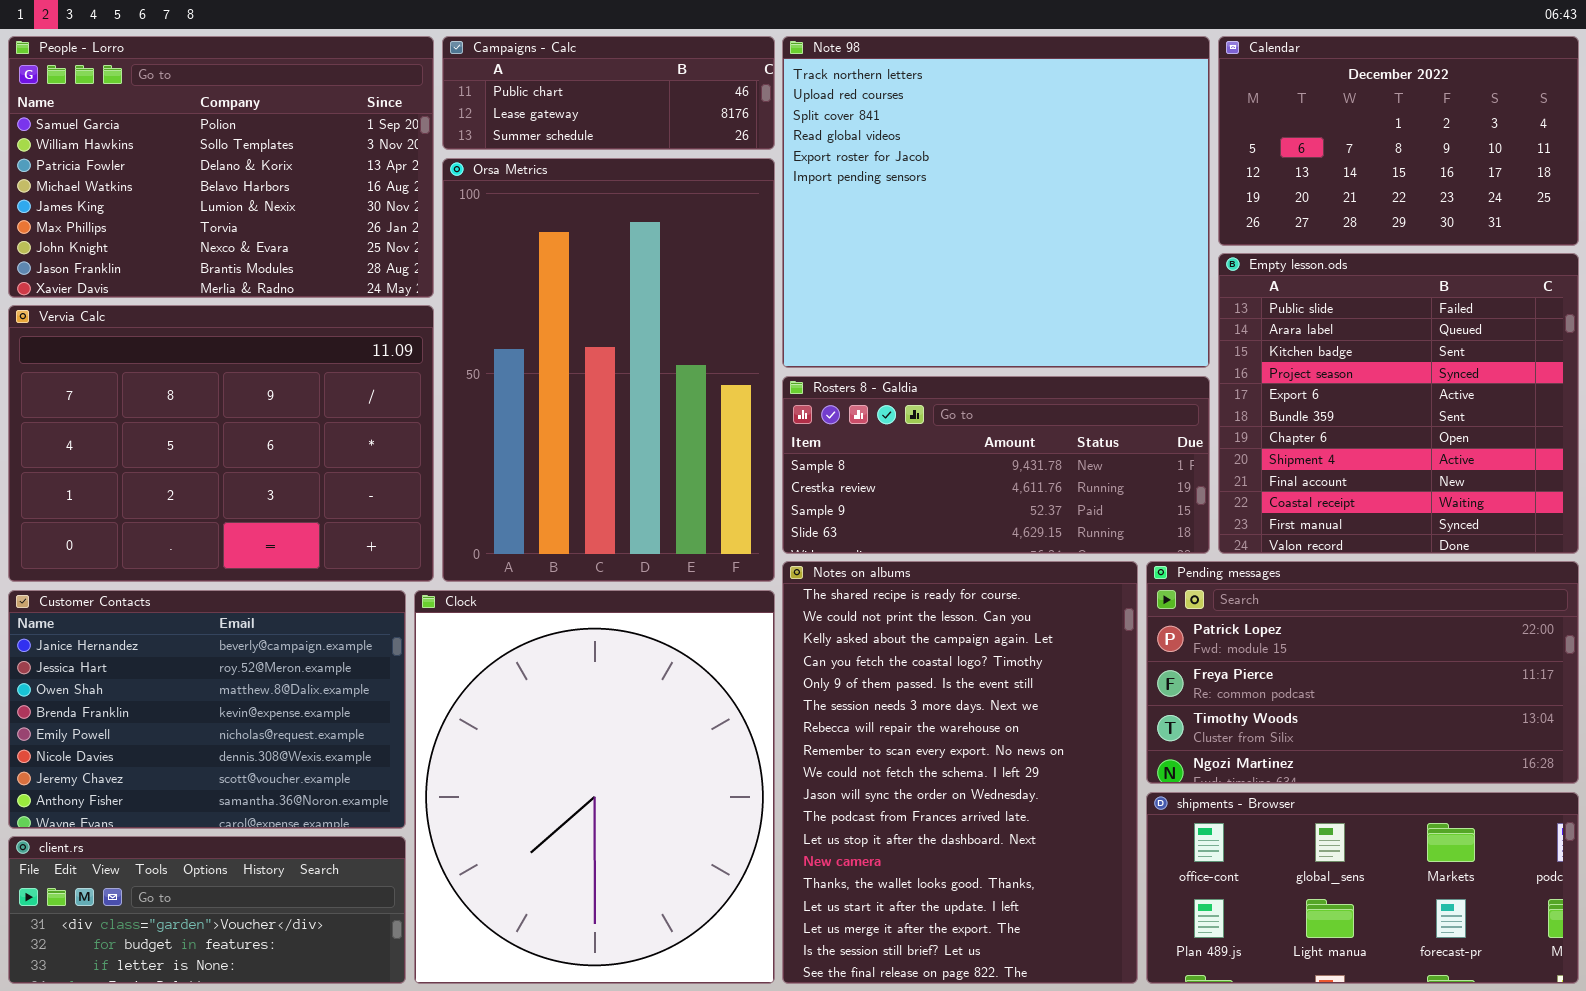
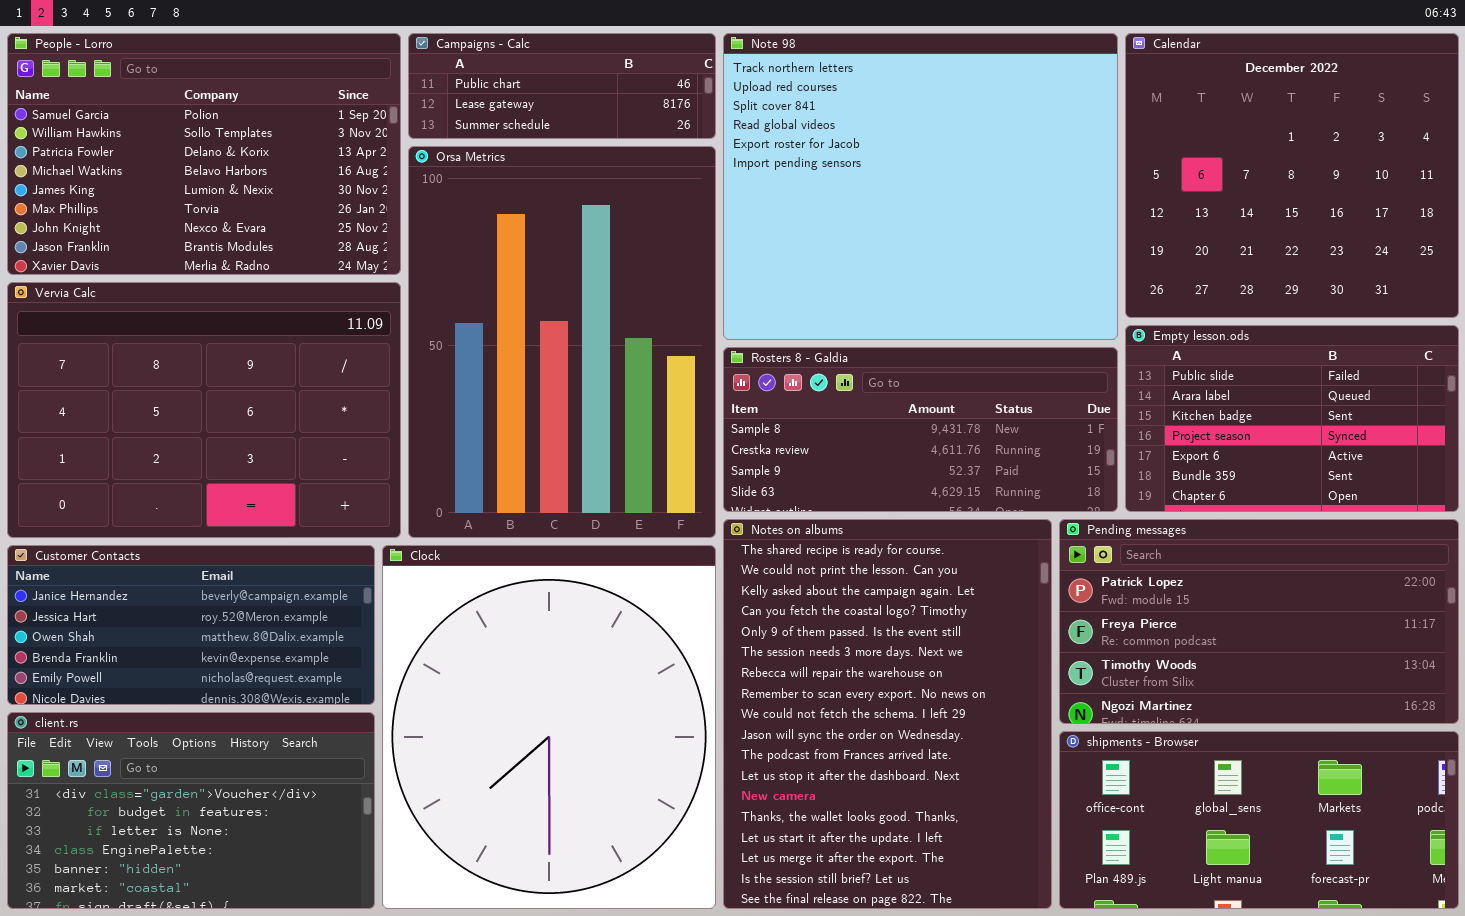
Calendar: [1218,36,1579,246] -> [1125,33,1459,318], resized
Empty lesson.ods: [1218,253,1579,554] -> [1125,325,1459,512], resized
Customer Contacts: [8,590,406,829] -> [7,545,375,705], resized
client.rs: [8,836,406,984] -> [7,712,375,909], resized

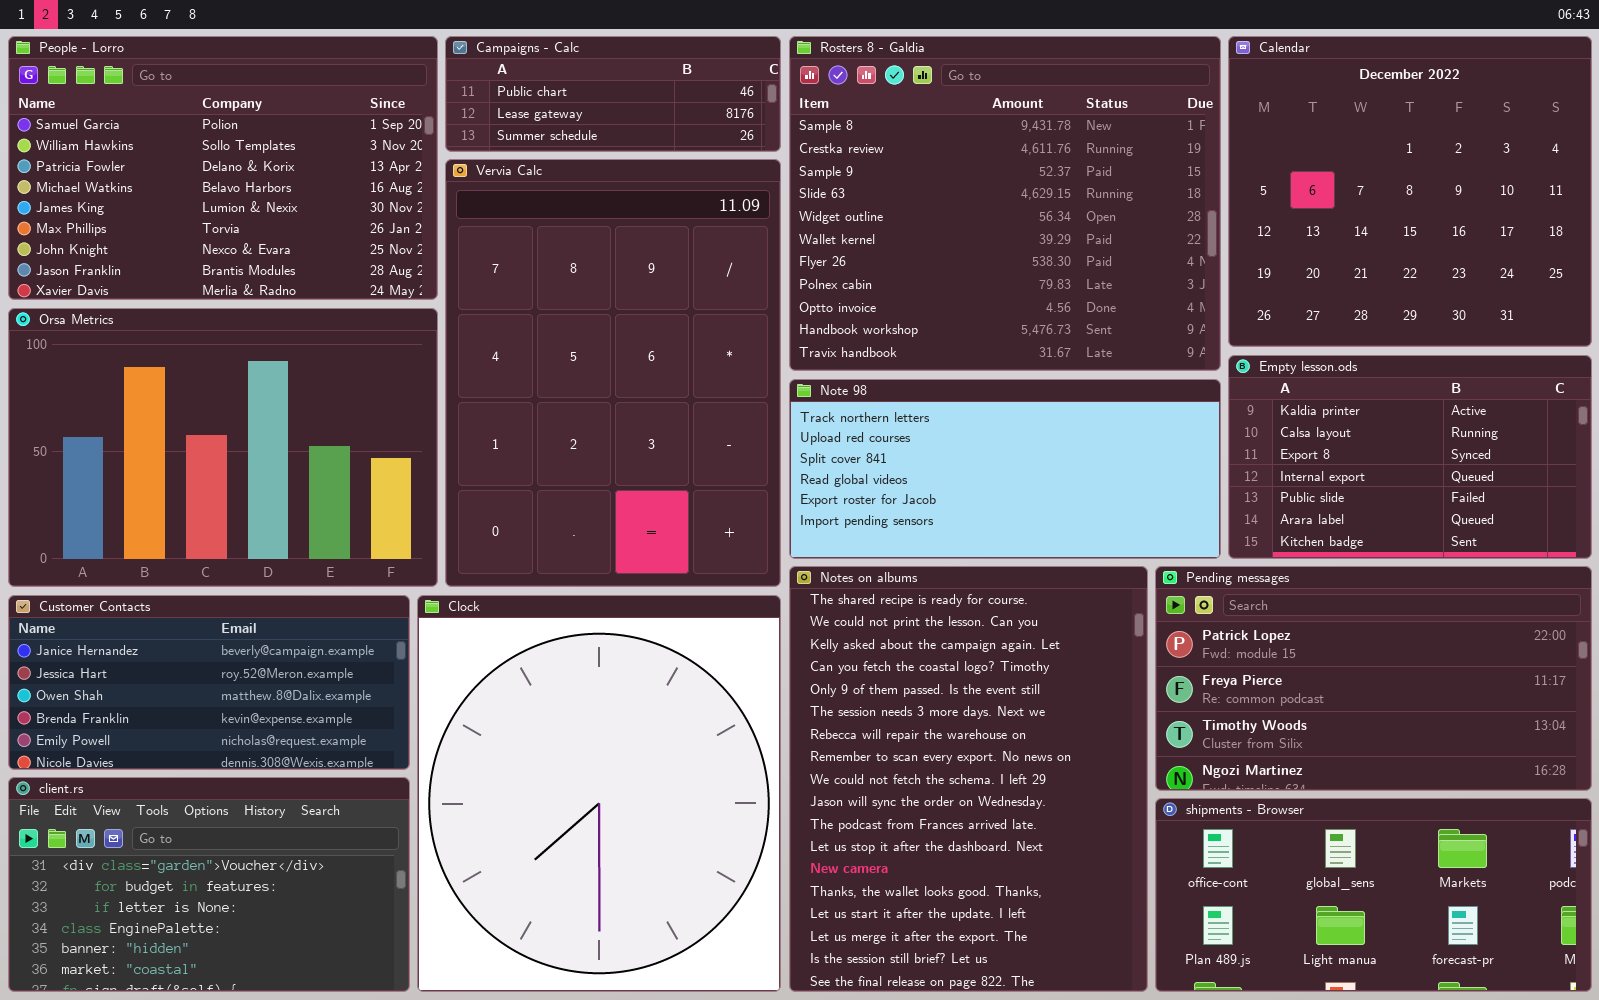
Note 98: [723,33,1118,340] -> [789,379,1221,559], moved, resized
Orsa Metrics: [408,146,716,538] -> [8,308,438,587], moved, resized
Vervia Calc: [7,282,401,538] -> [445,159,781,587], moved, resized
Empty lesson.ods: [1125,325,1459,512] -> [1228,355,1592,559], scrolled up 4 rows
Rosters 8 - Galdia: [723,347,1118,512] -> [789,36,1221,371], moved, resized

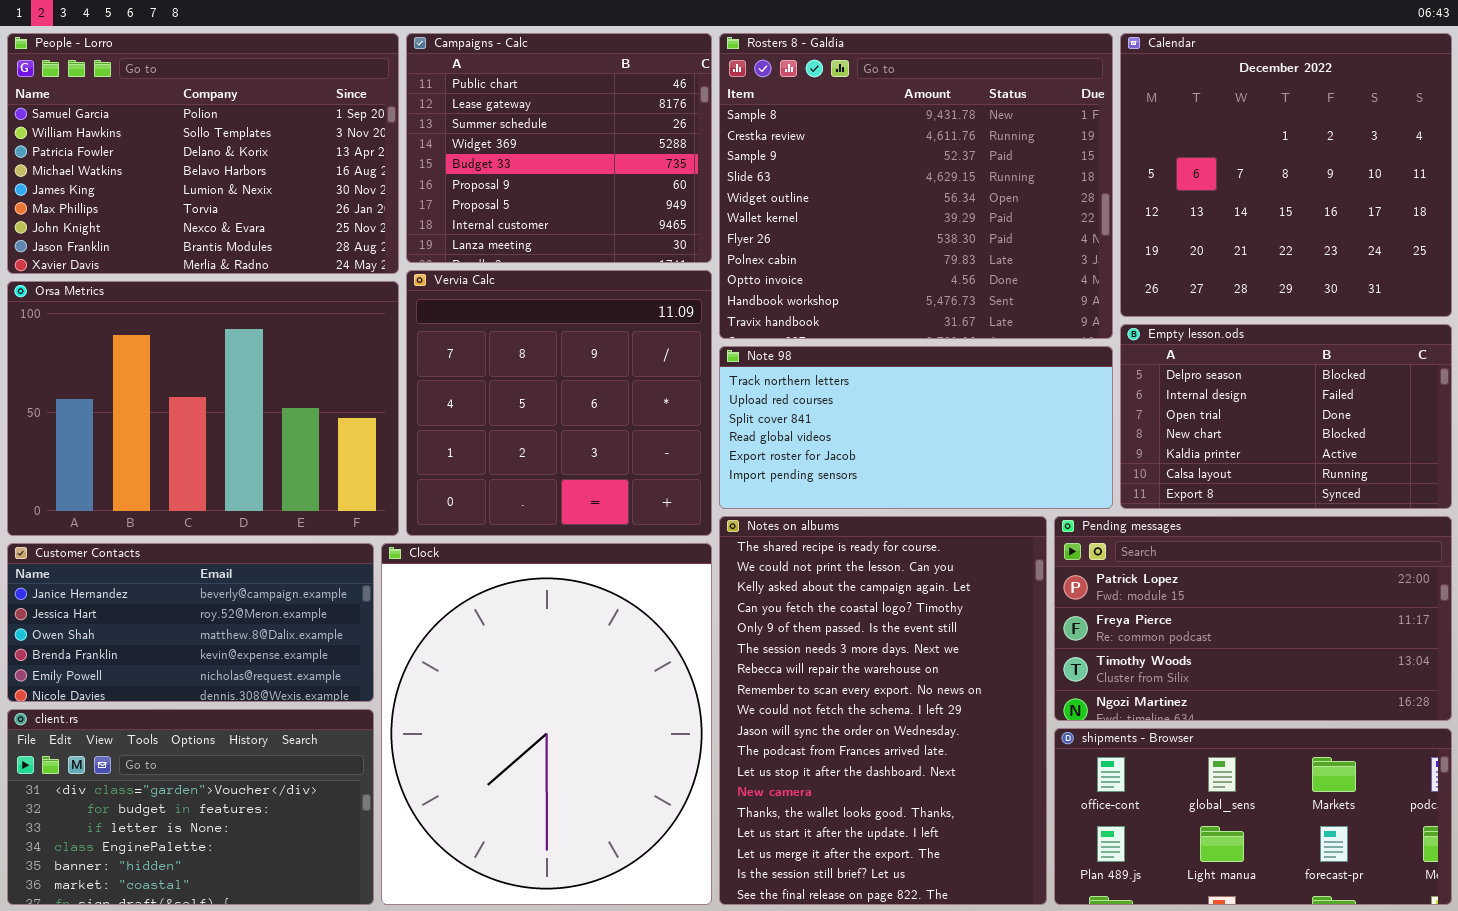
Campaigns - Calc: [445,36,781,152] -> [406,33,712,263], resized
Vervia Calc: [445,159,781,587] -> [406,270,712,536], resized
Empty lesson.ods: [1228,355,1592,559] -> [1120,324,1452,509], scrolled up 4 rows

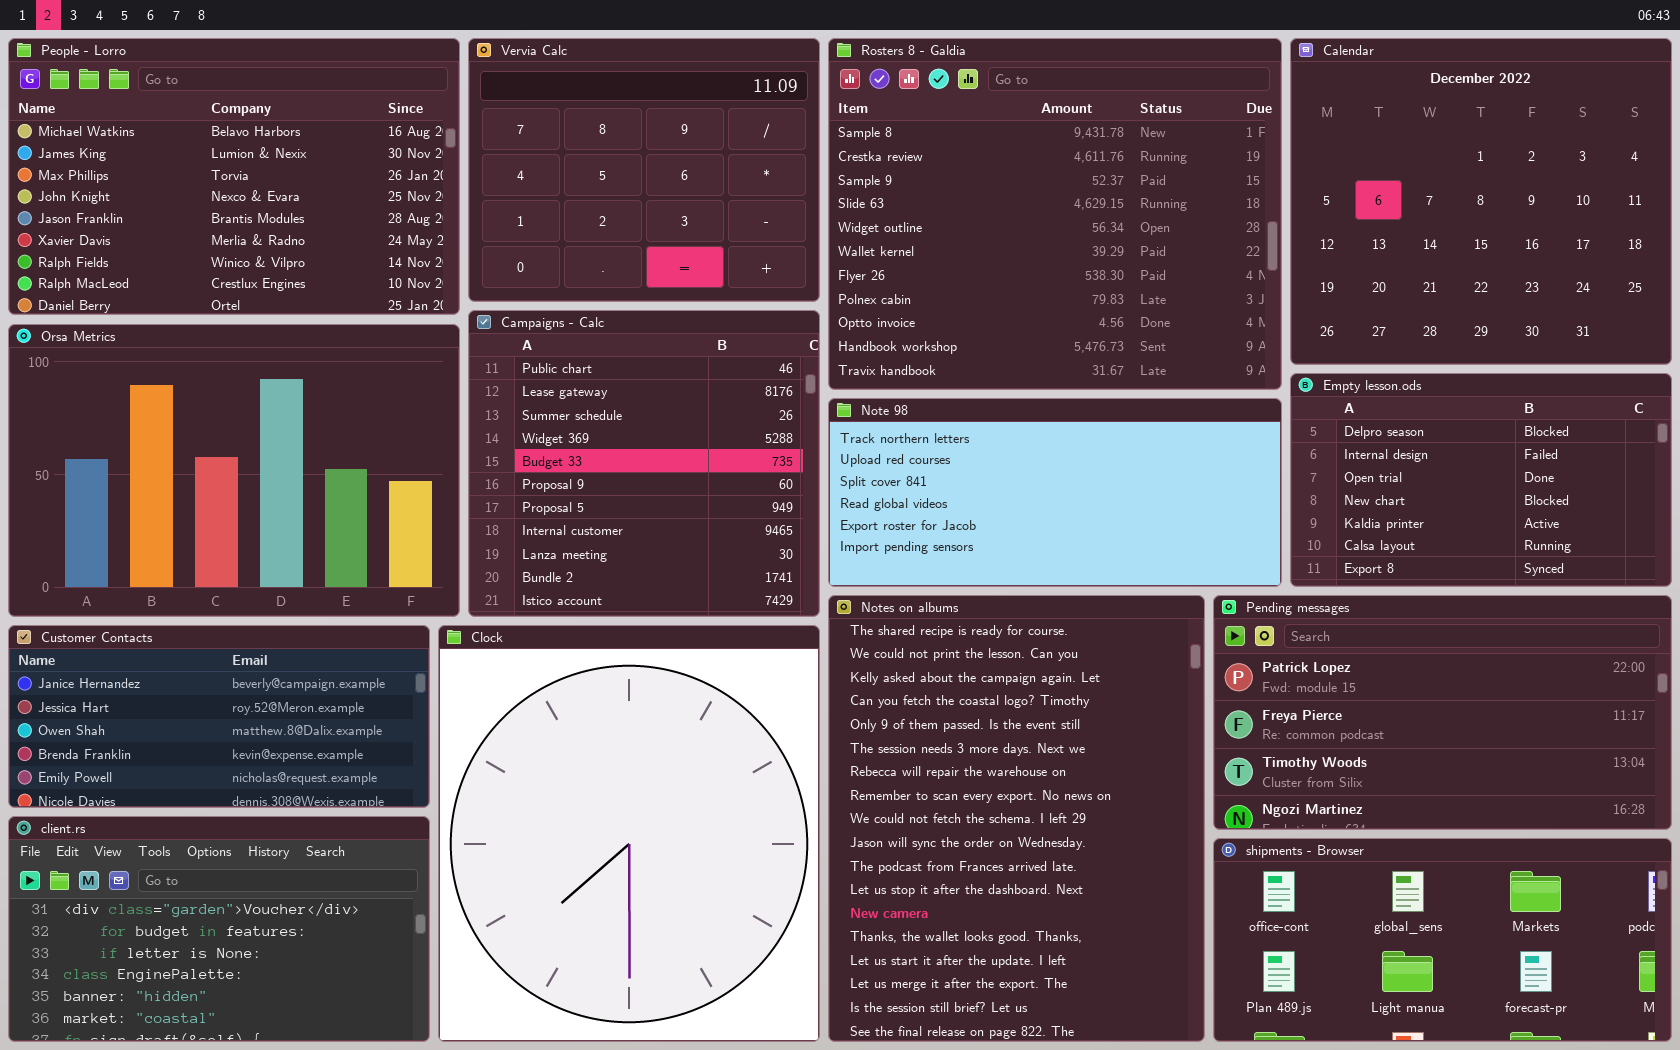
People - Lorro: [7,33,399,274] -> [8,38,460,315], scrolled down 3 rows
Campaigns - Calc: [406,33,712,263] -> [468,310,820,617], moved, resized
Vervia Calc: [406,270,712,536] -> [468,38,820,302], moved, resized

